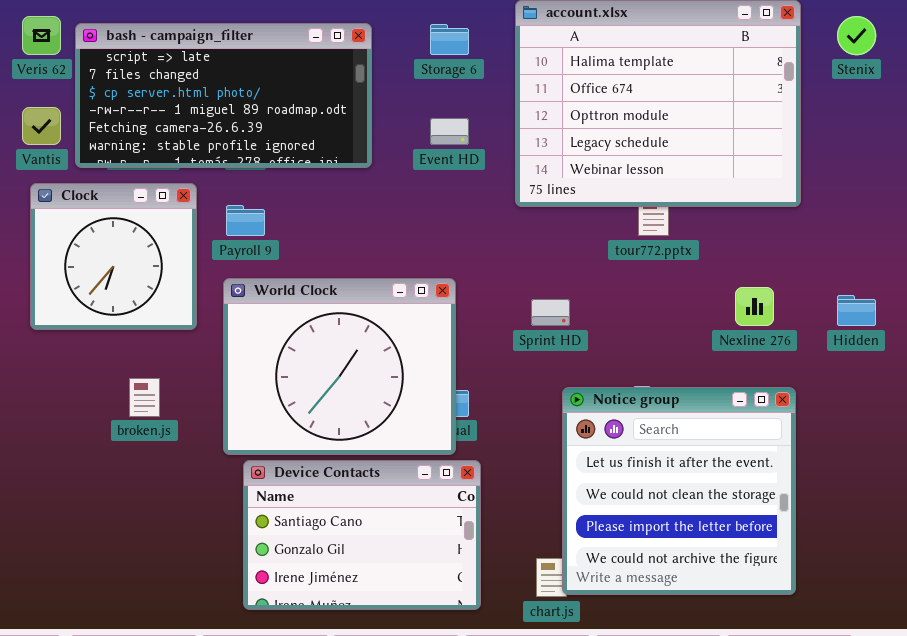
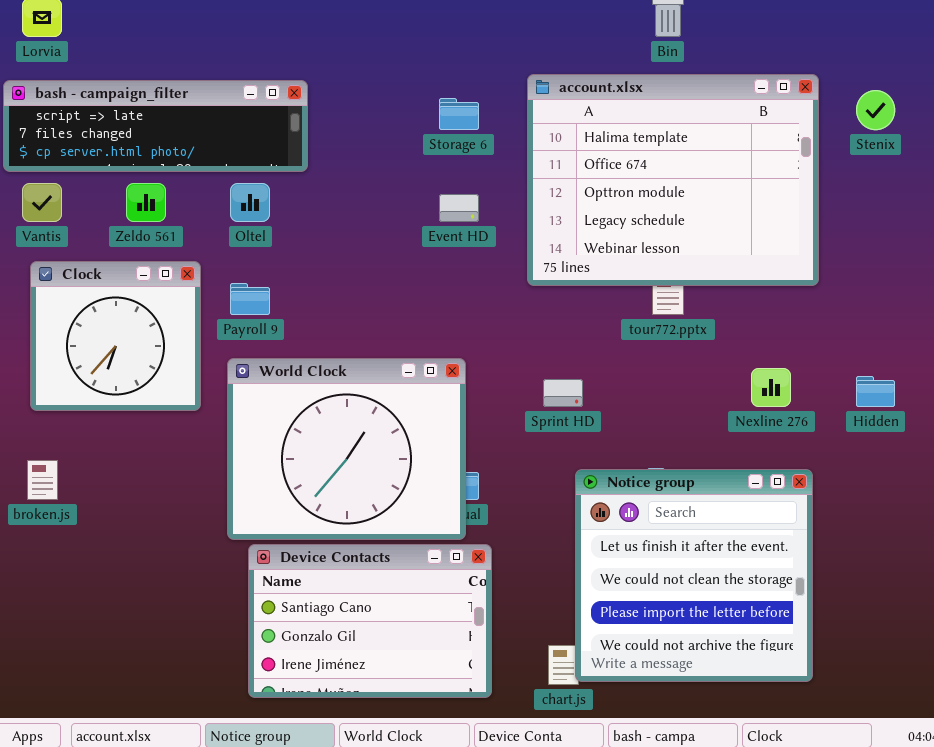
bash - campaign_filter: [75,23,372,168] -> [3,80,308,172], moved, resized
broken.js: [129,378,160,417] -> [27,460,58,500], moved

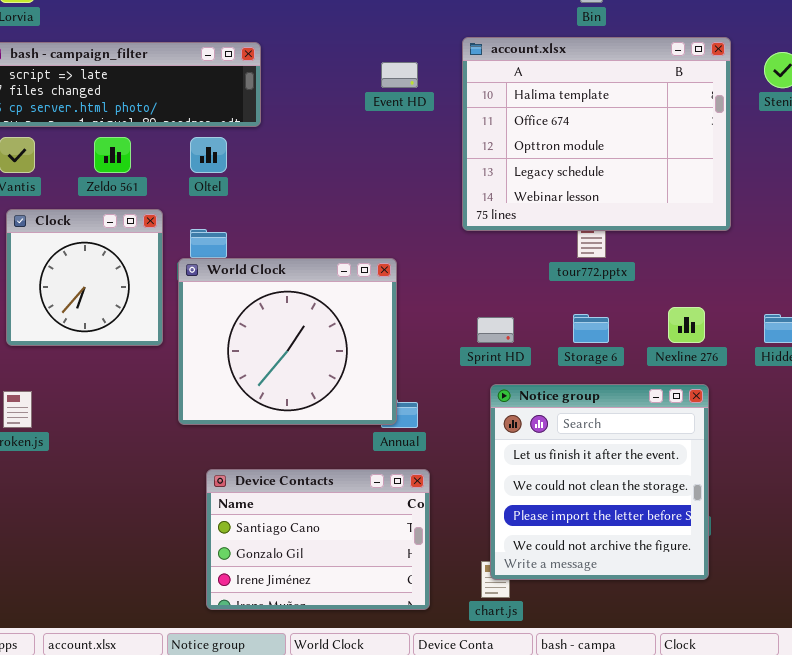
Storage 6: [439,98,479,130] -> [573,314,609,343], moved
Event HD: [439,194,479,222] -> [381,62,418,88], moved
World Clock: [227,358,466,540] -> [178,258,397,425], moved
Notice group: [575,469,813,682] -> [490,384,709,580], moved

